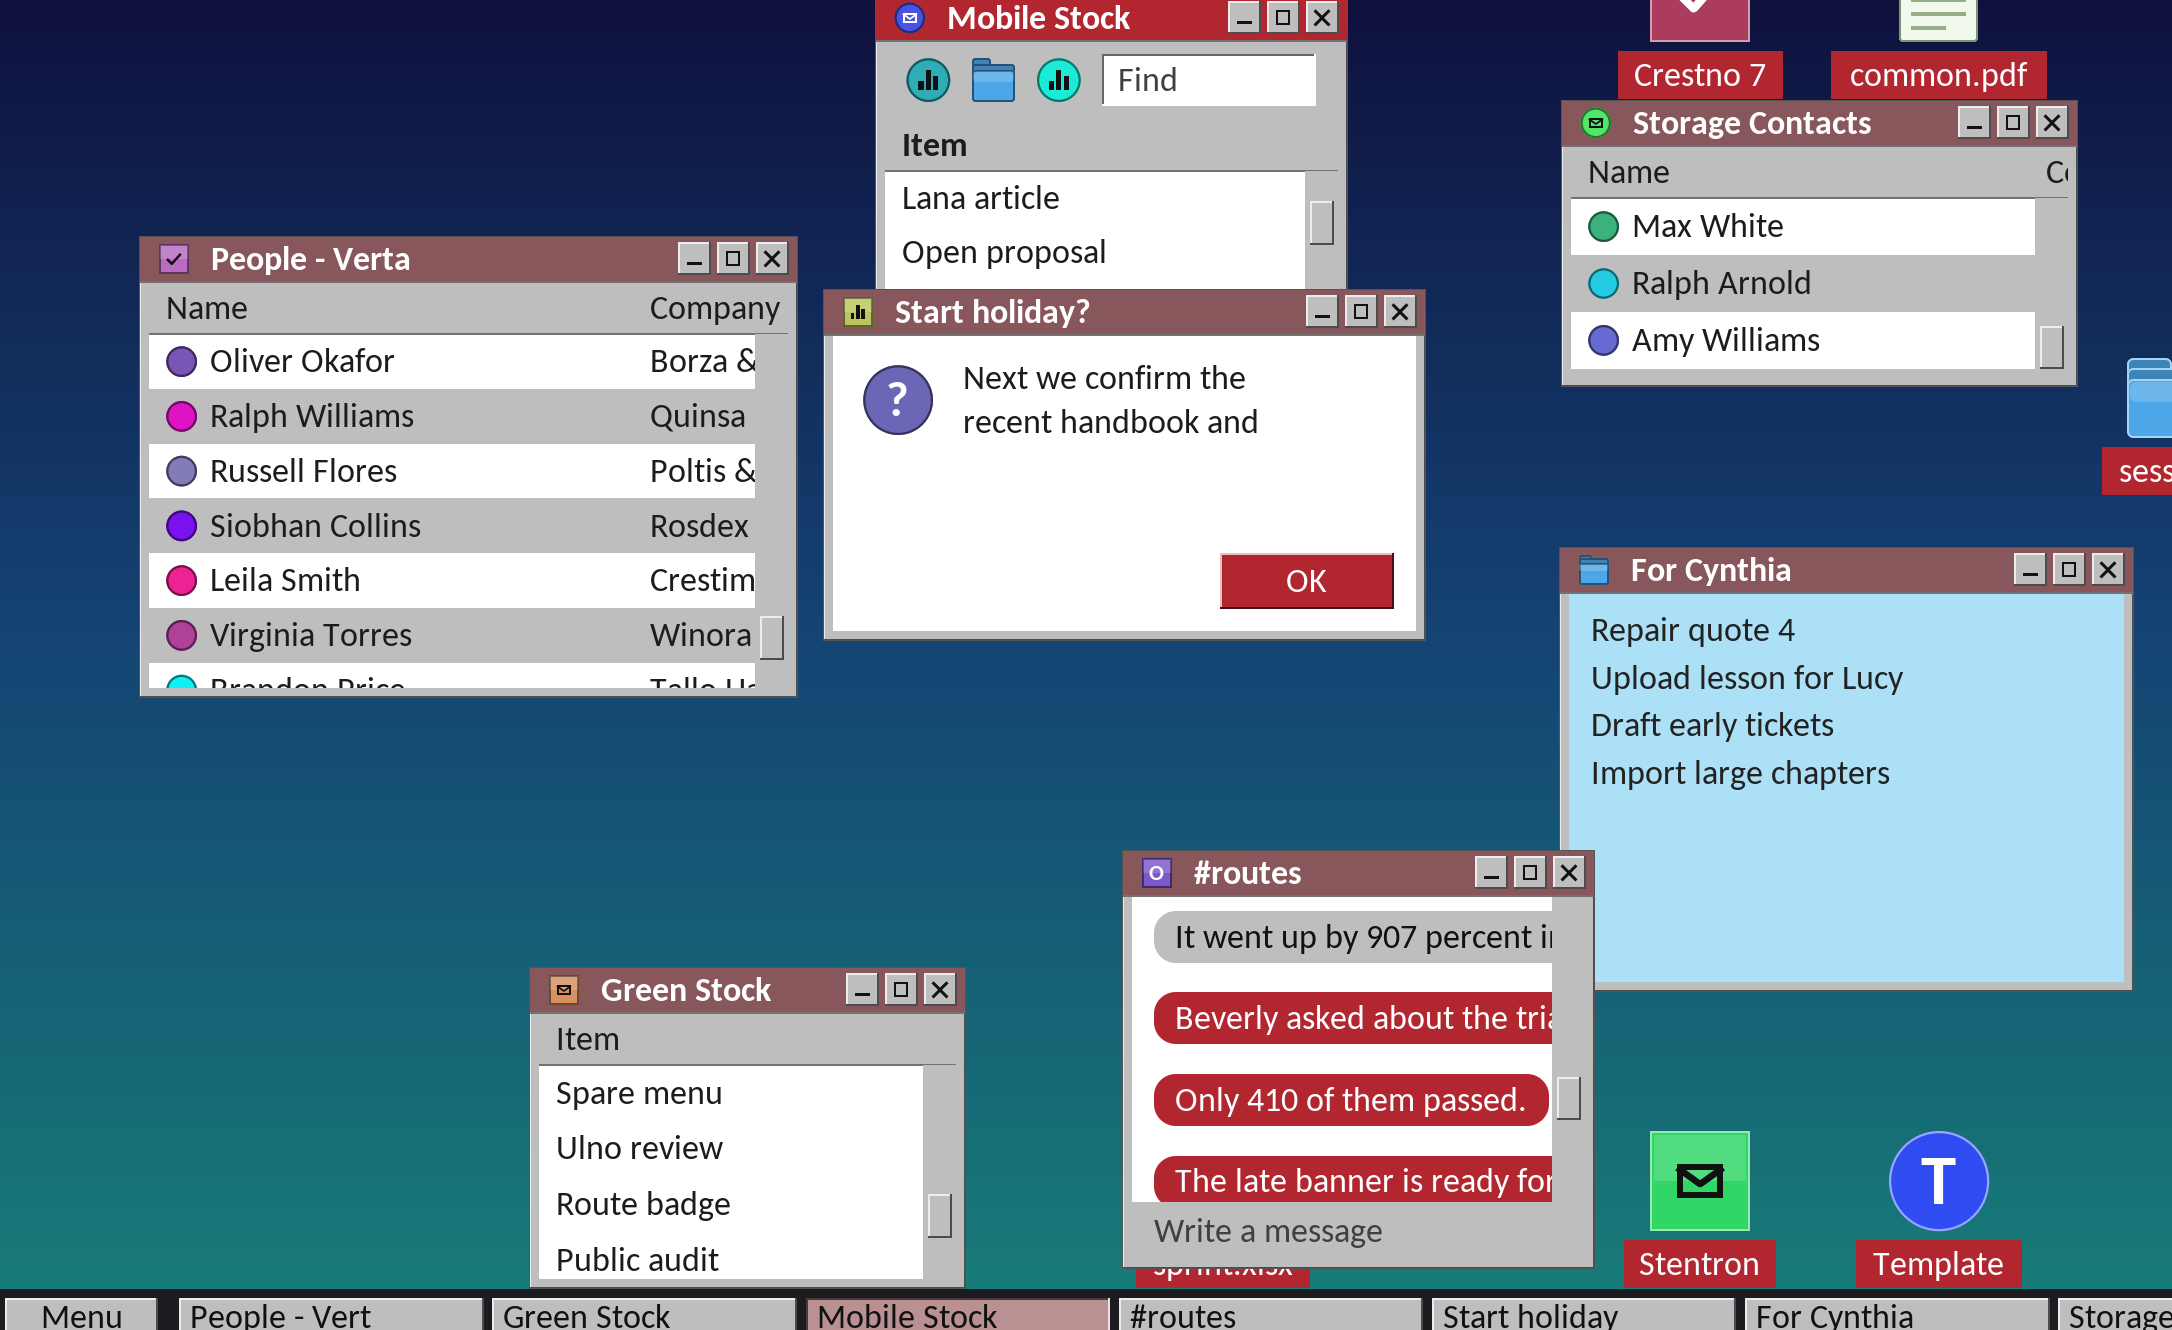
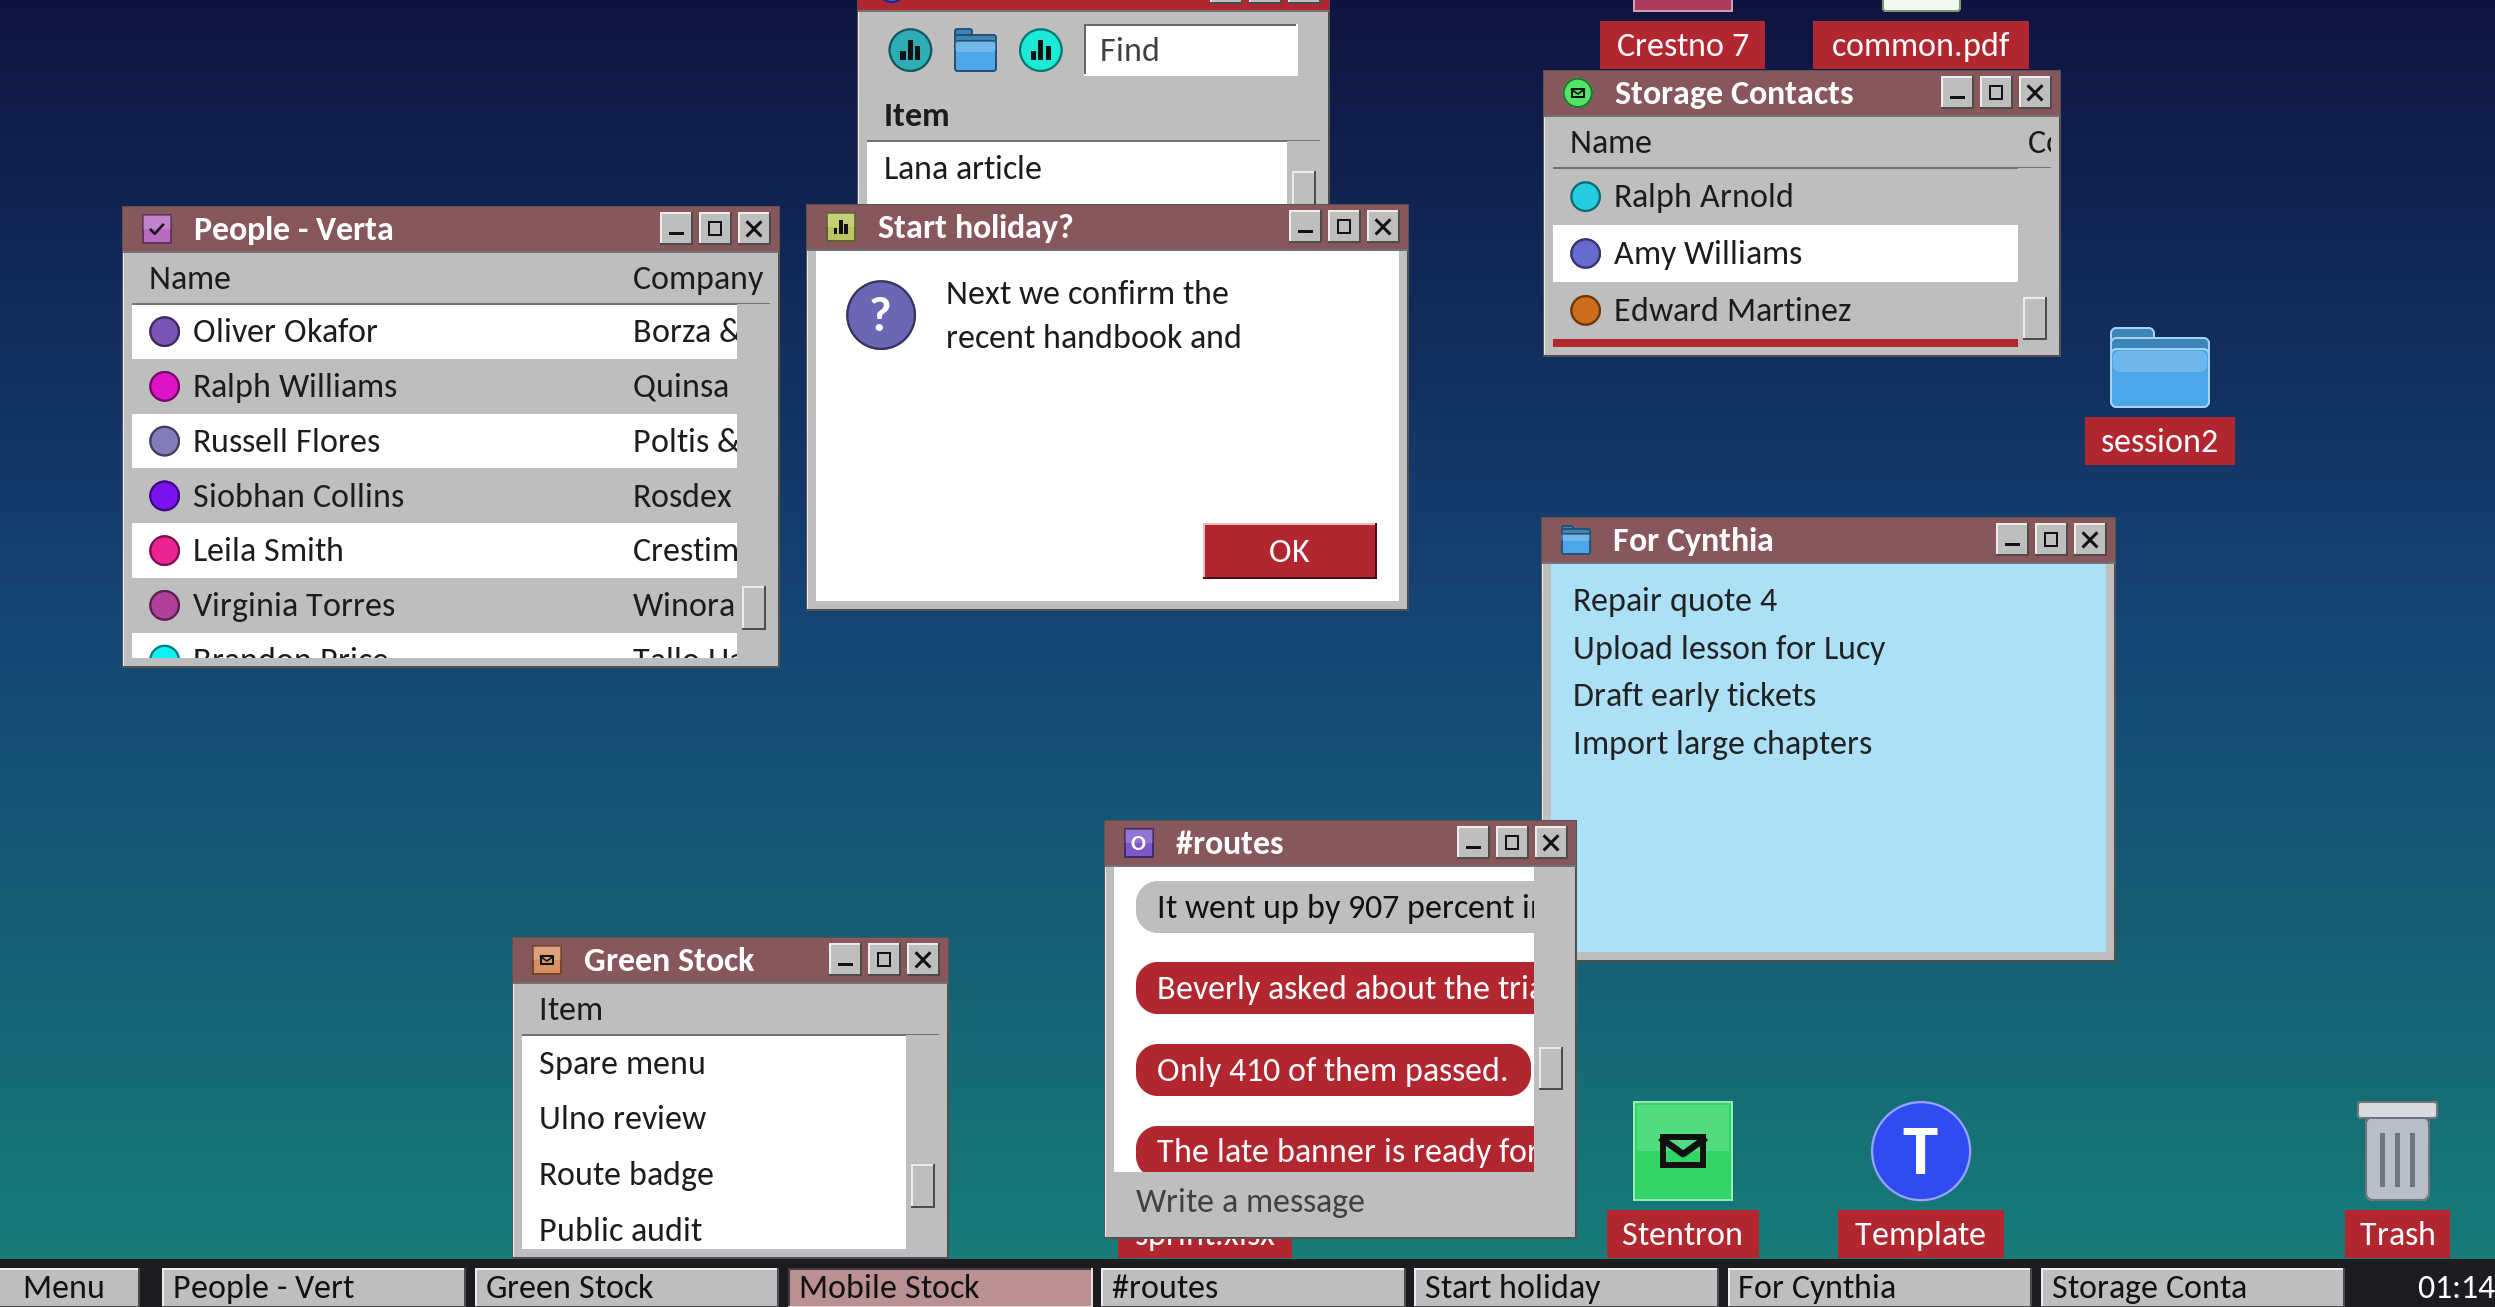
Storage Contacts: [1561,100,2078,387] -> [1543,70,2061,357], scrolled down 1 row
Start holiday?: [823,289,1426,641] -> [806,204,1409,611], resized

